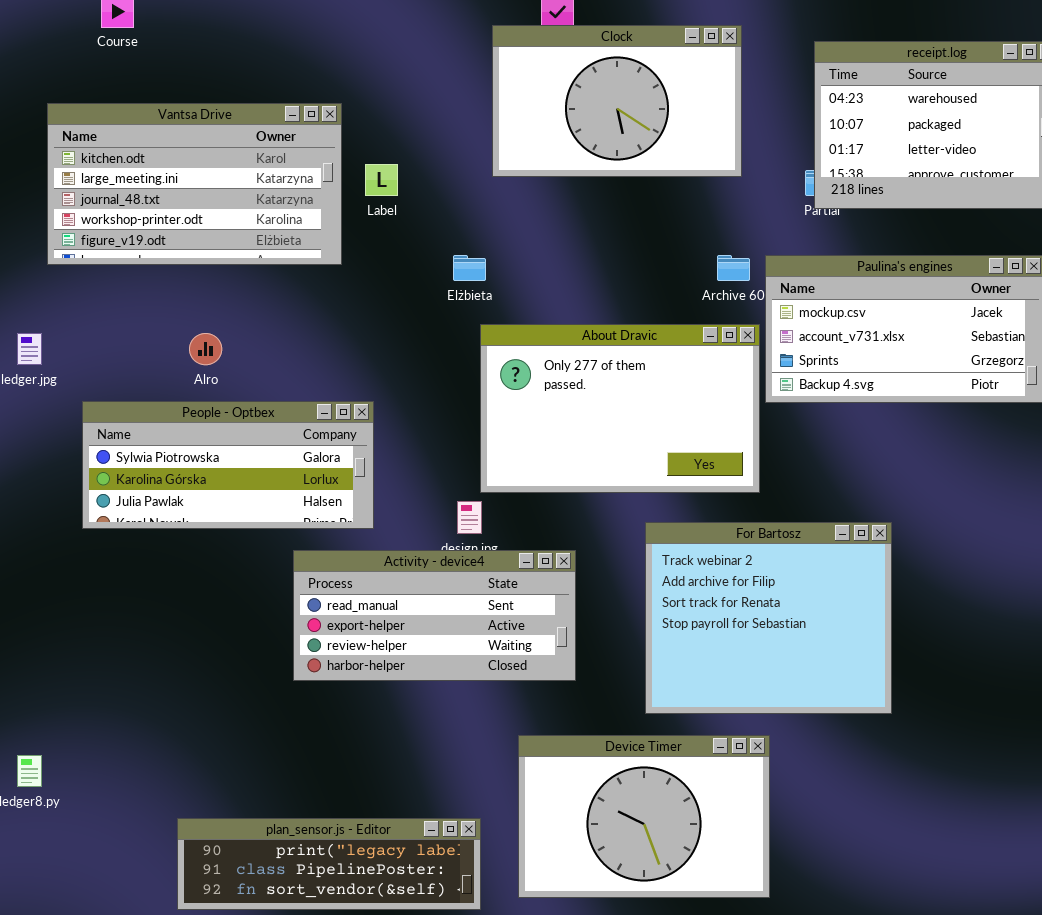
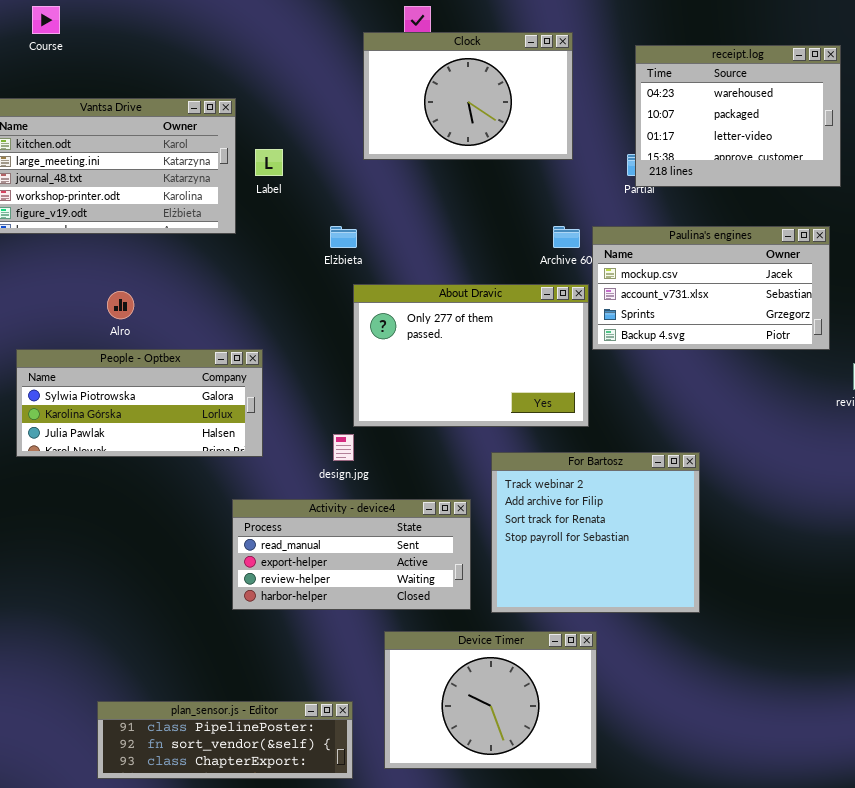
Activity - device4: [293,550,576,681] -> [232,499,471,610], moved
plan_sensor.js - Editor: [177,818,481,910] -> [97,701,353,779], scrolled down 1 row

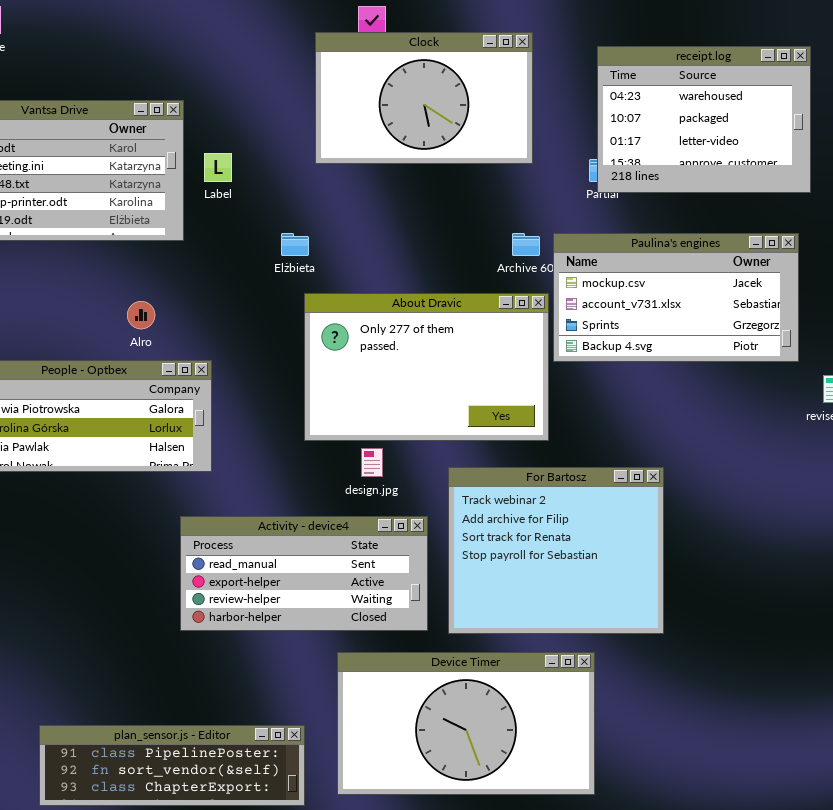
Alro: [107,291,134,319] -> [127,301,155,329], moved
design.jpg: [333,434,354,461] -> [361,448,383,477], moved
Device Timer: [384,631,597,769] -> [337,652,595,795], resized

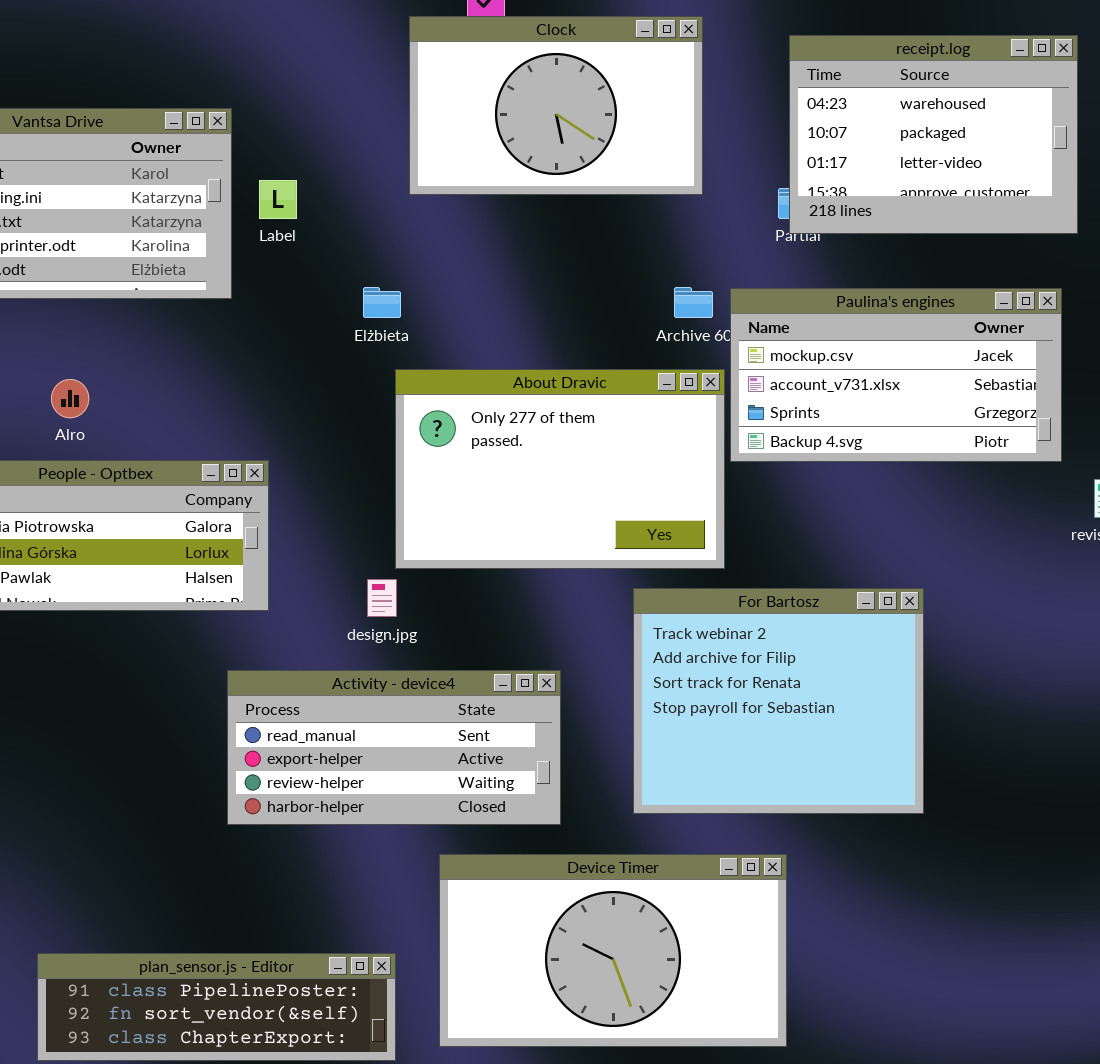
Alro: [127,301,155,329] -> [51,379,89,418], moved
design.jpg: [361,448,383,477] -> [367,579,397,617], moved
For Bartosz: [448,467,664,634] -> [633,588,924,814], moved

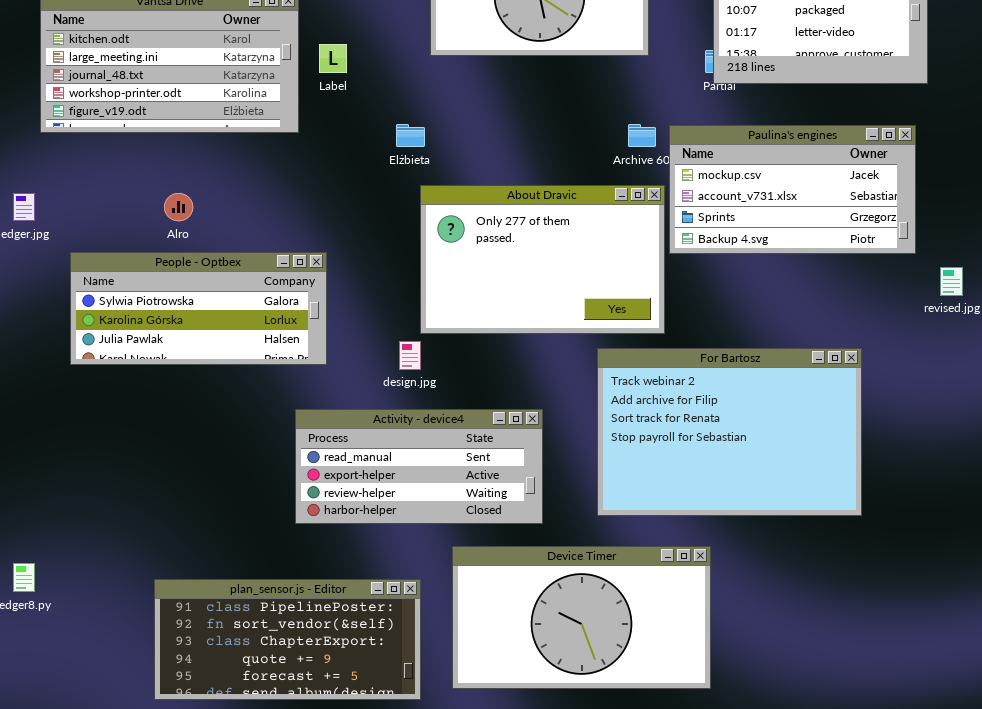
For Bartosz: [633,588,924,814] -> [597,348,862,516], resized
plan_sensor.js - Editor: [37,953,396,1061] -> [154,579,421,700], resized

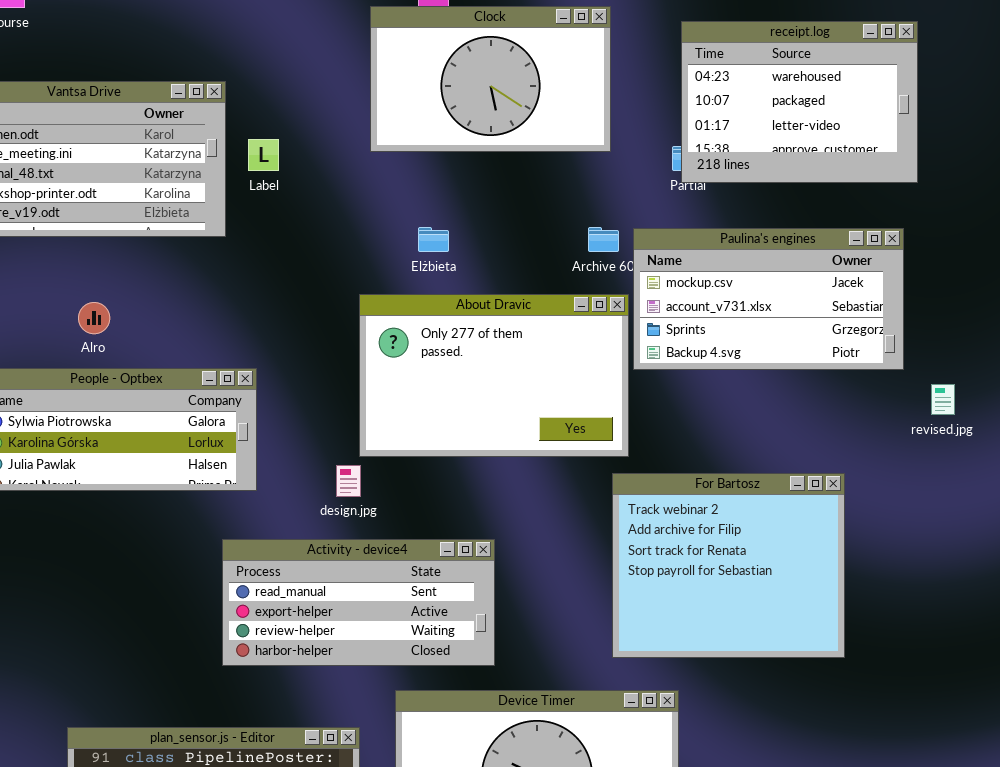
Elżbieta: [396,124,425,147] -> [418,227,449,252], moved
For Bartosz: [597,348,862,516] -> [612,473,845,658], resized

